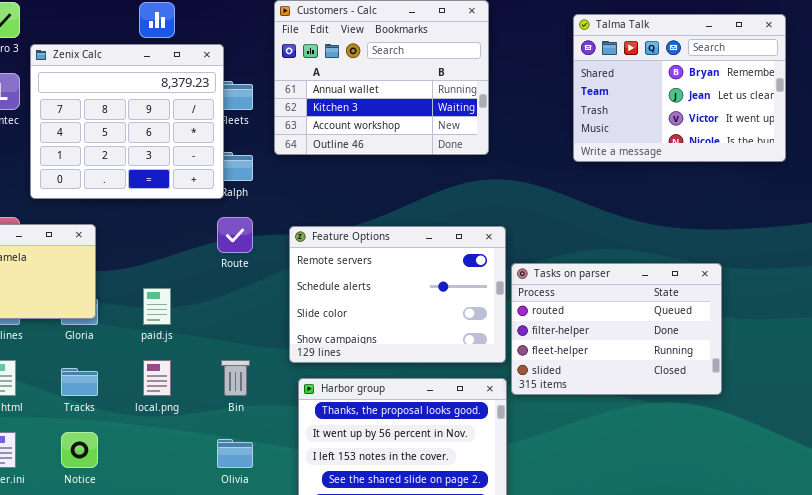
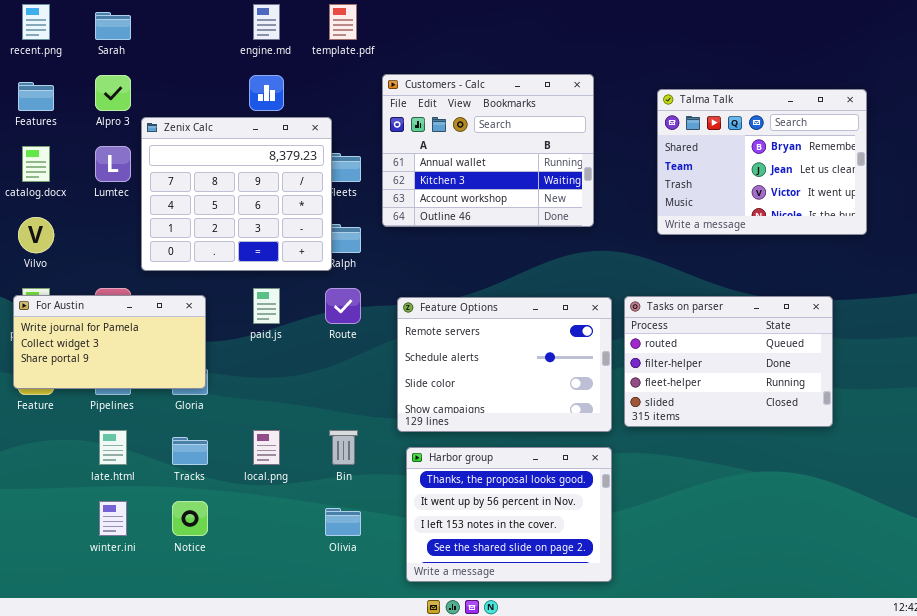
Talma Talk: [573,14,786,162] -> [657,89,867,235], moved
Tasks on parser: [511,263,722,395] -> [624,296,833,427], moved
paid.js: [143,288,171,325] -> [253,288,280,324], moved

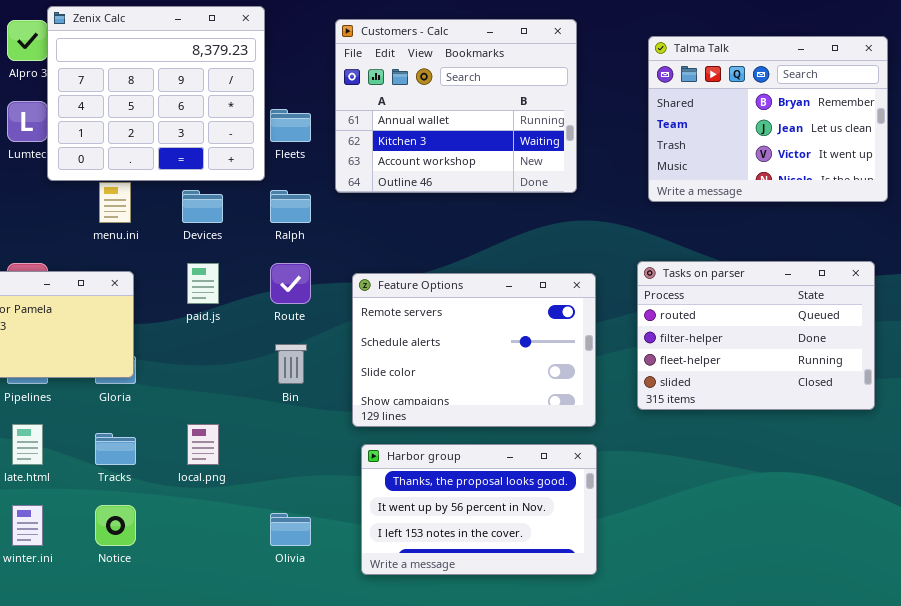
Zenix Calc: [141,117,332,271] -> [47,6,265,181], moved
Tasks on parser: [624,296,833,427] -> [637,261,875,410], moved
Bin: [329,430,358,465] -> [275,344,307,384], moved
Harbor group: [406,447,612,582] -> [361,444,597,575], resized

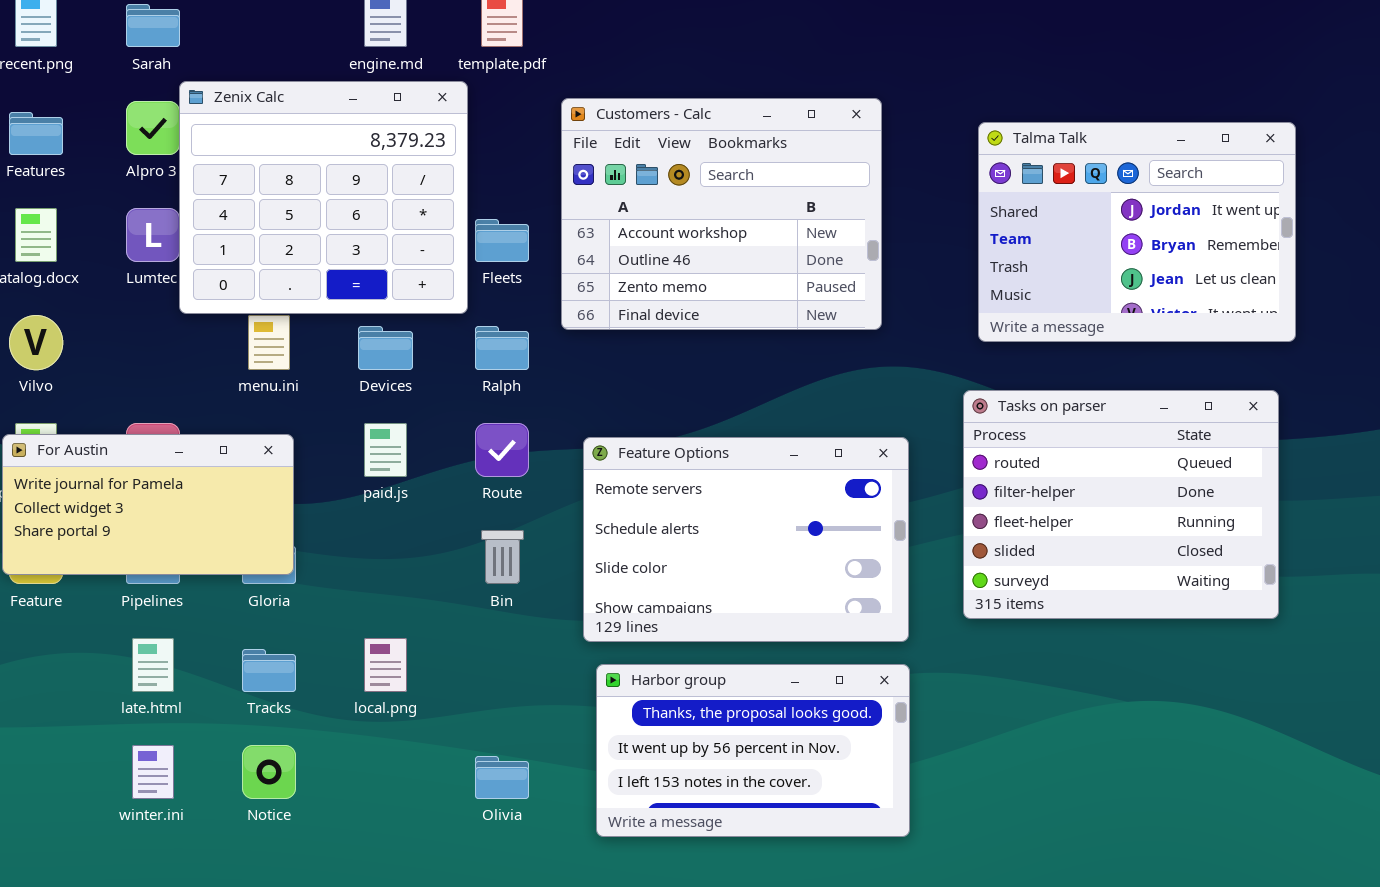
Customers - Calc: [335,19,577,193] -> [561,98,882,330], scrolled down 2 rows
Talma Talk: [648,36,888,202] -> [978,122,1296,342], scrolled up 1 row
Tasks on parser: [637,261,875,410] -> [963,390,1279,619], resized

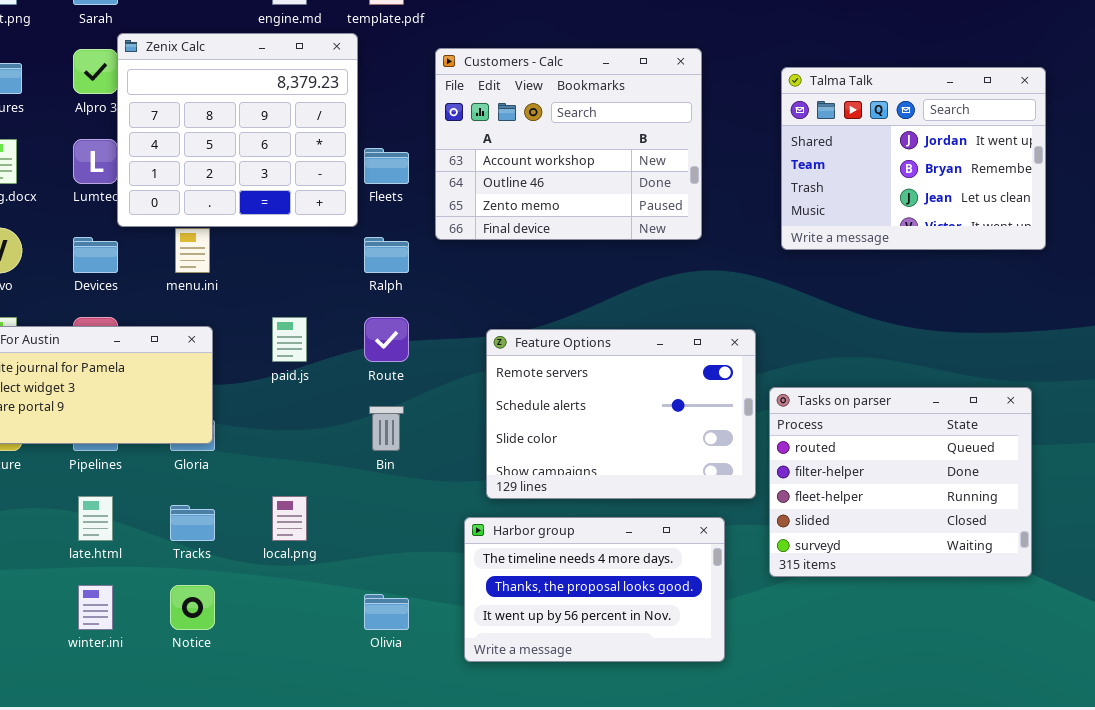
Devices: [358,326,413,370] -> [73,237,118,273], moved
Tasks on parser: [963,390,1279,619] -> [769,387,1032,577], moved
Feature Options: [583,437,909,642] -> [486,329,756,499], moved
Harbor group: [596,664,910,837] -> [464,517,725,662], scrolled up 1 row

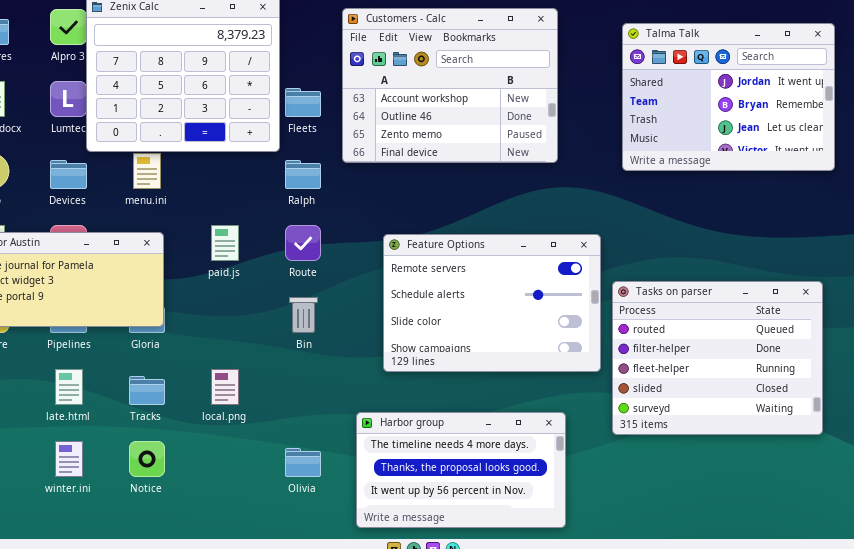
Harbor group: [464,517,725,662] -> [356,412,566,528], moved

